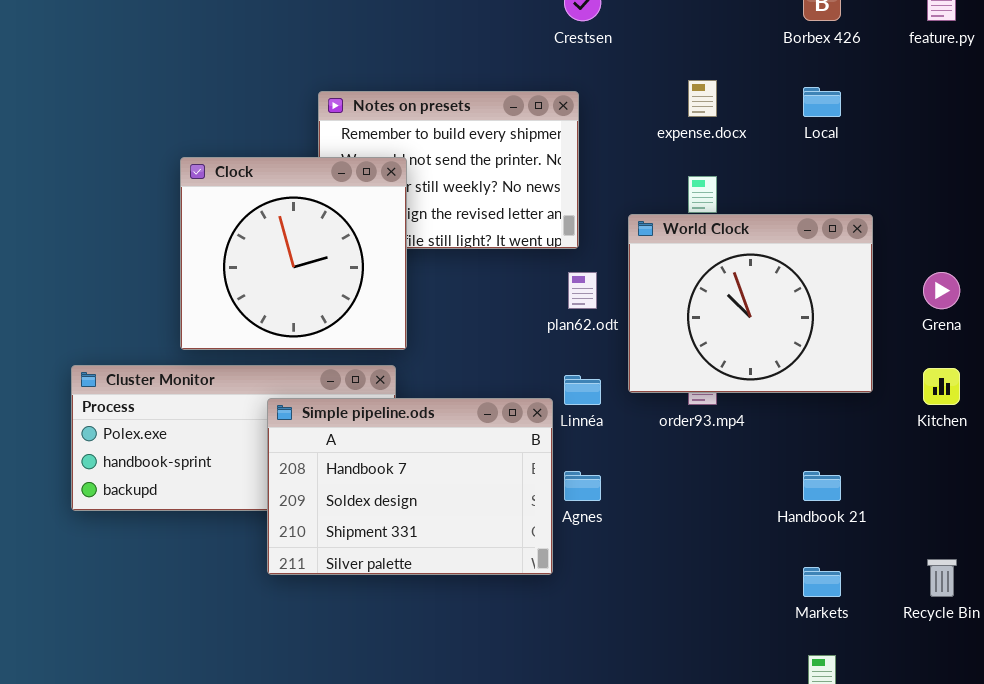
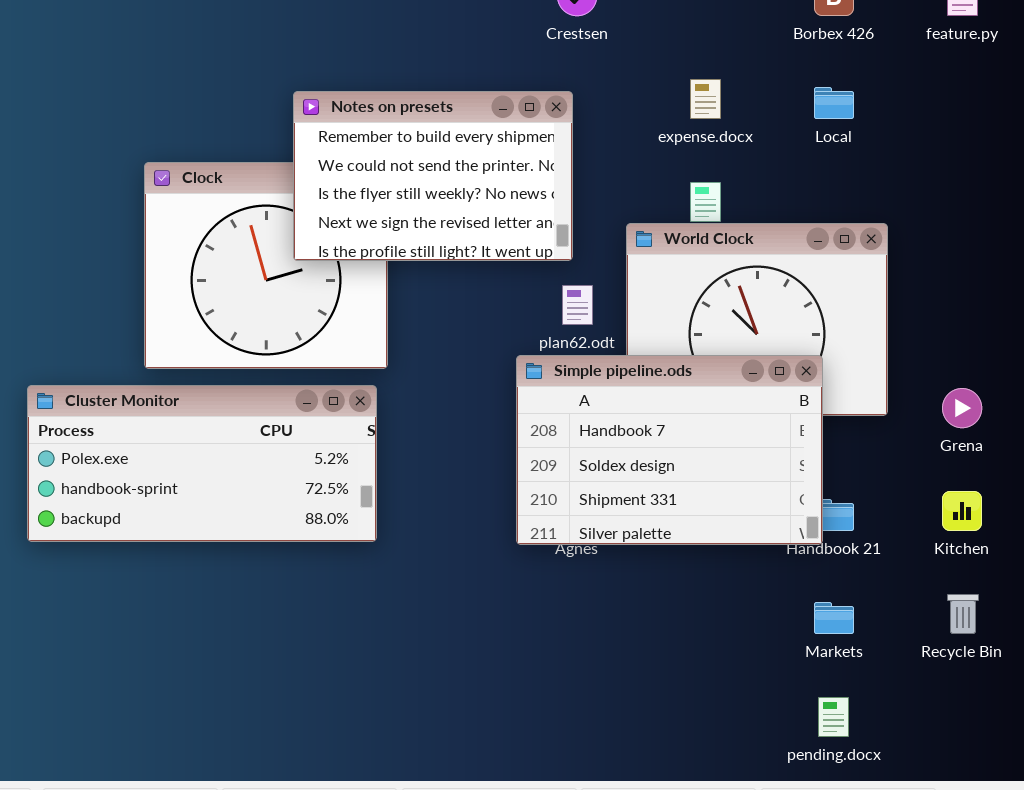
Notes on presets: [318,91,579,249] -> [293,91,573,261], raised
Grena: [923,272,960,309] -> [942,388,982,428], moved
Kitchen: [923,368,960,405] -> [942,491,982,531], moved
Simple pipeline.ods: [267,398,553,575] -> [516,355,823,545], moved

